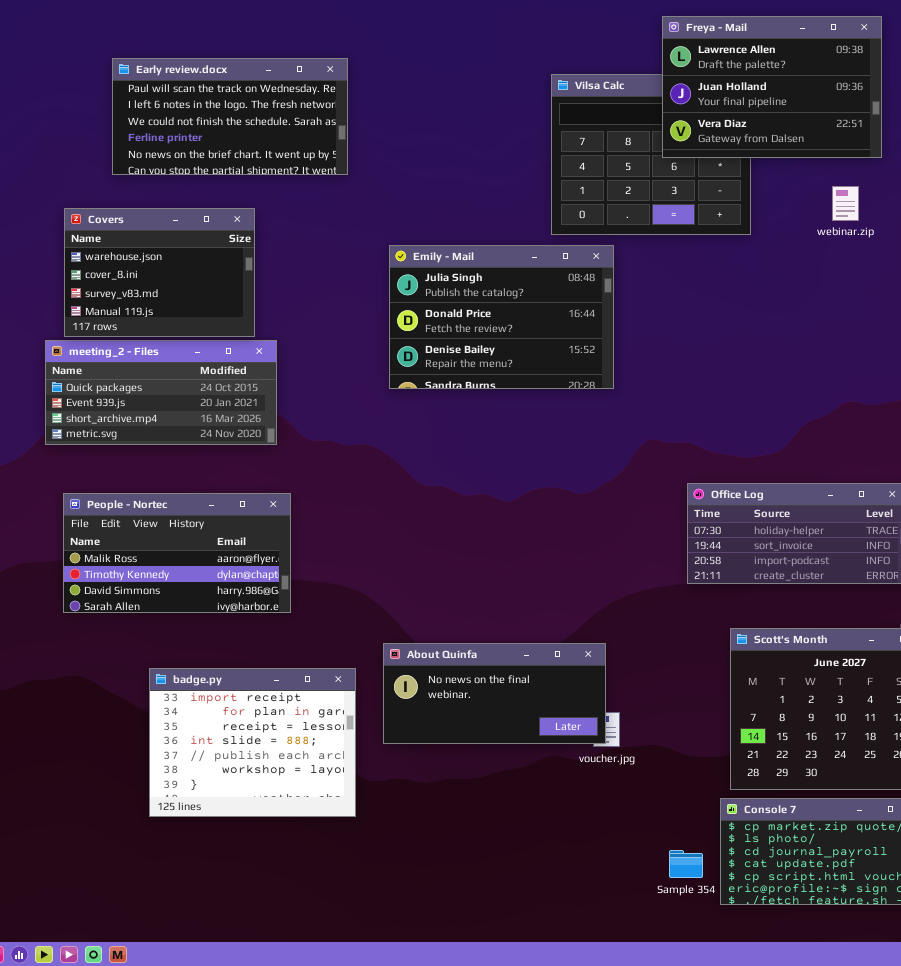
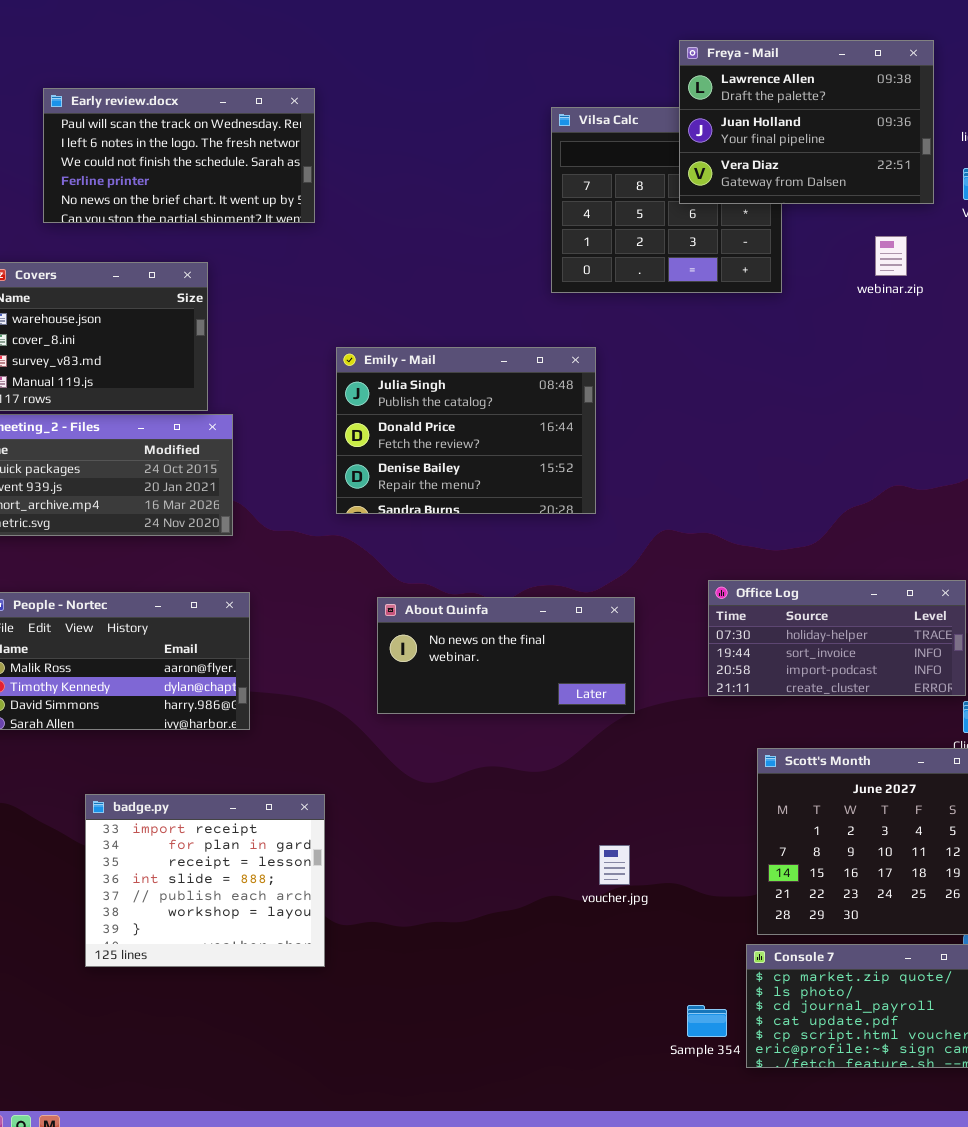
Emily - Mail: [389,245,614,389] -> [336,347,596,514], moved
About Quinfa: [383,643,606,744] -> [377,597,635,714], moved

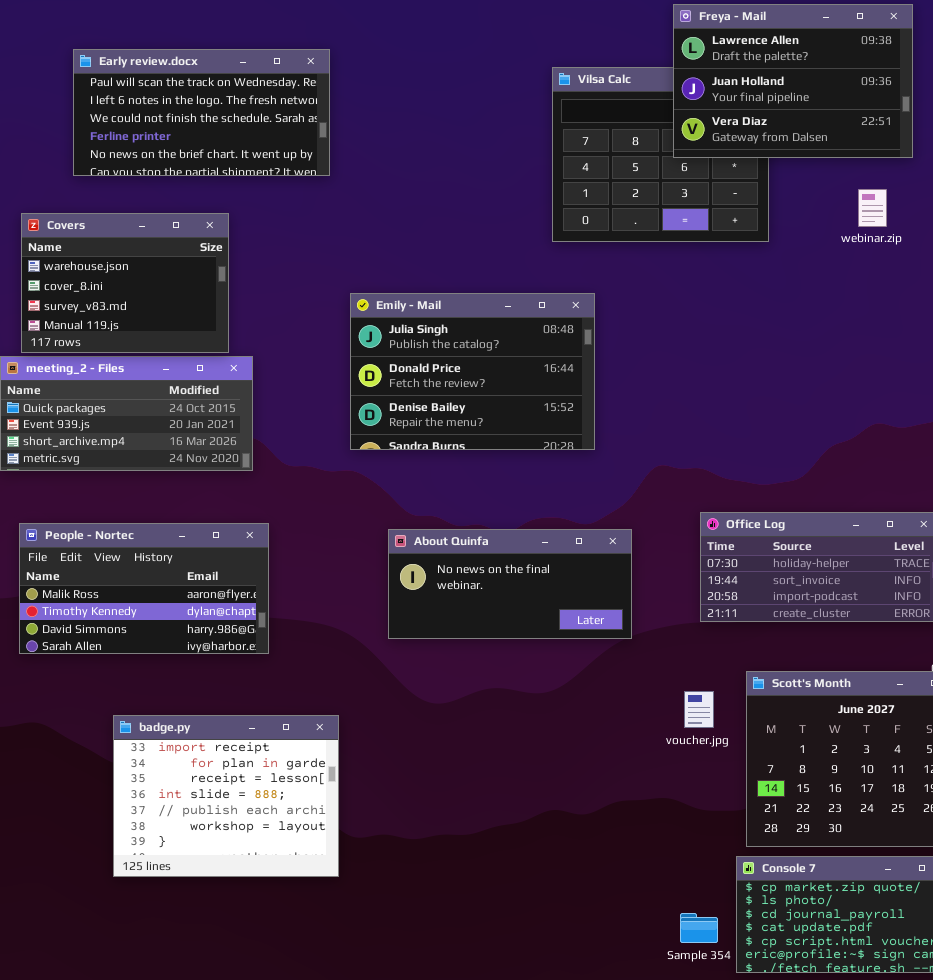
voucher.jpg: [599,845,630,885] -> [684,691,714,728], moved

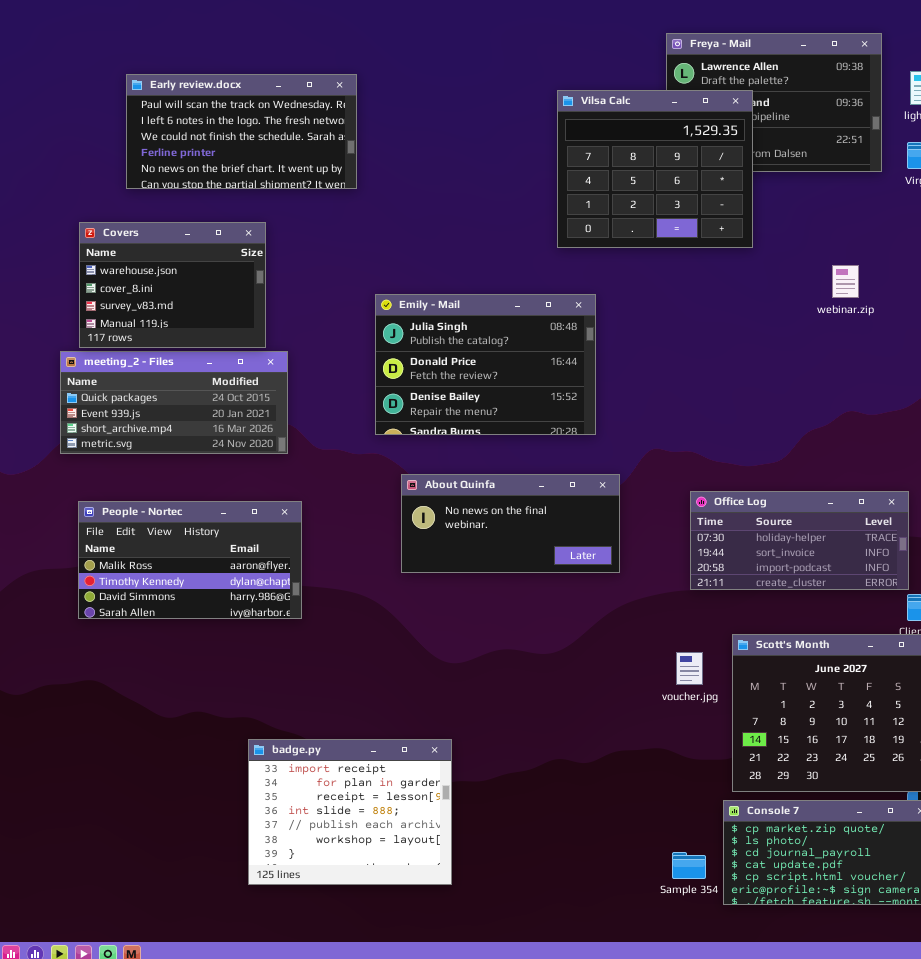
Vilsa Calc: [552,67,769,242] -> [557,90,753,248], raised
webinar.zip: [858,189,887,227] -> [832,265,859,298], moved
About Quinfa: [388,529,632,639] -> [401,474,620,573], moved
badge.py: [113,715,339,877] -> [248,739,452,885], moved

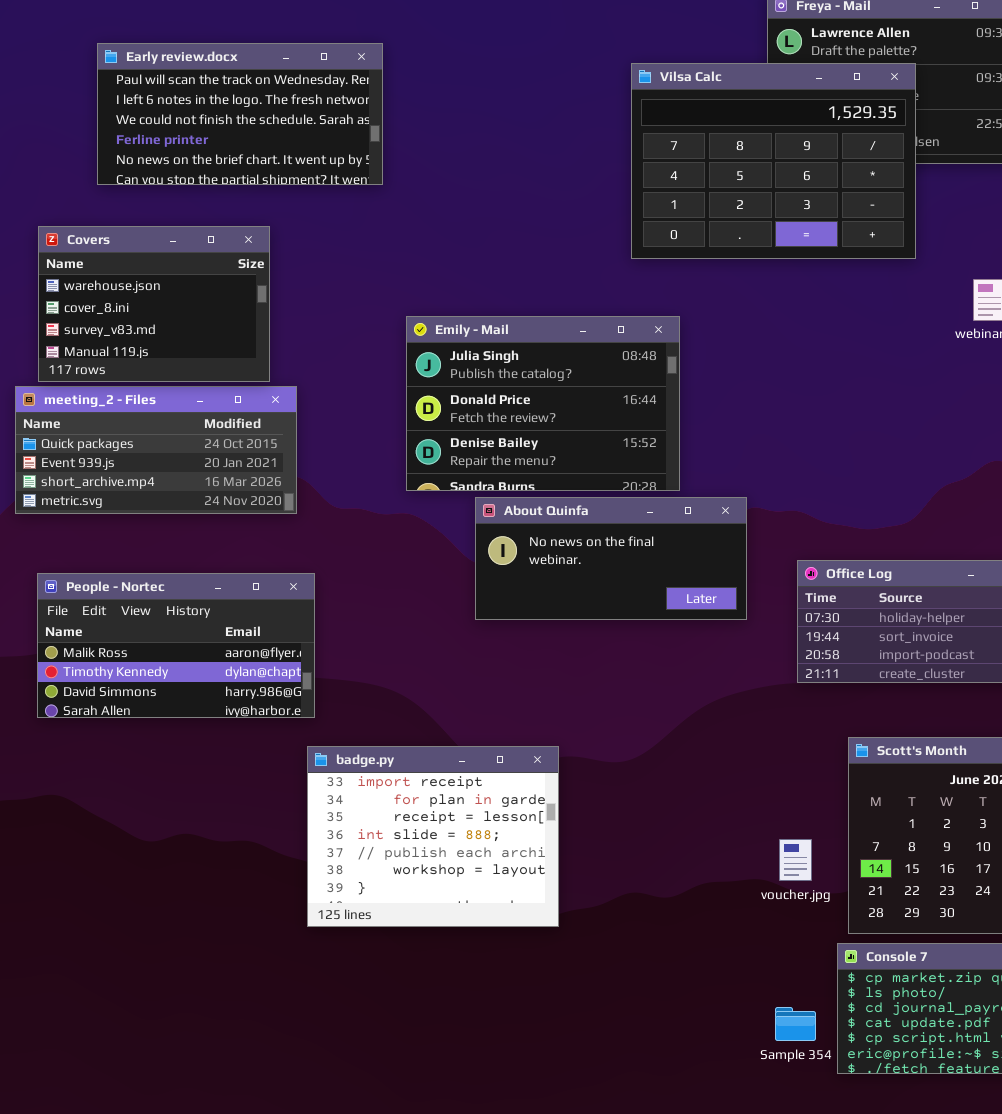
Vilsa Calc: [557,90,753,248] -> [631,63,916,259], resized
About Quinfa: [401,474,620,573] -> [475,497,747,620], moved
voucher.jpg: [676,652,703,685] -> [779,839,812,881], moved
badge.py: [248,739,452,885] -> [307,746,559,927], moved

